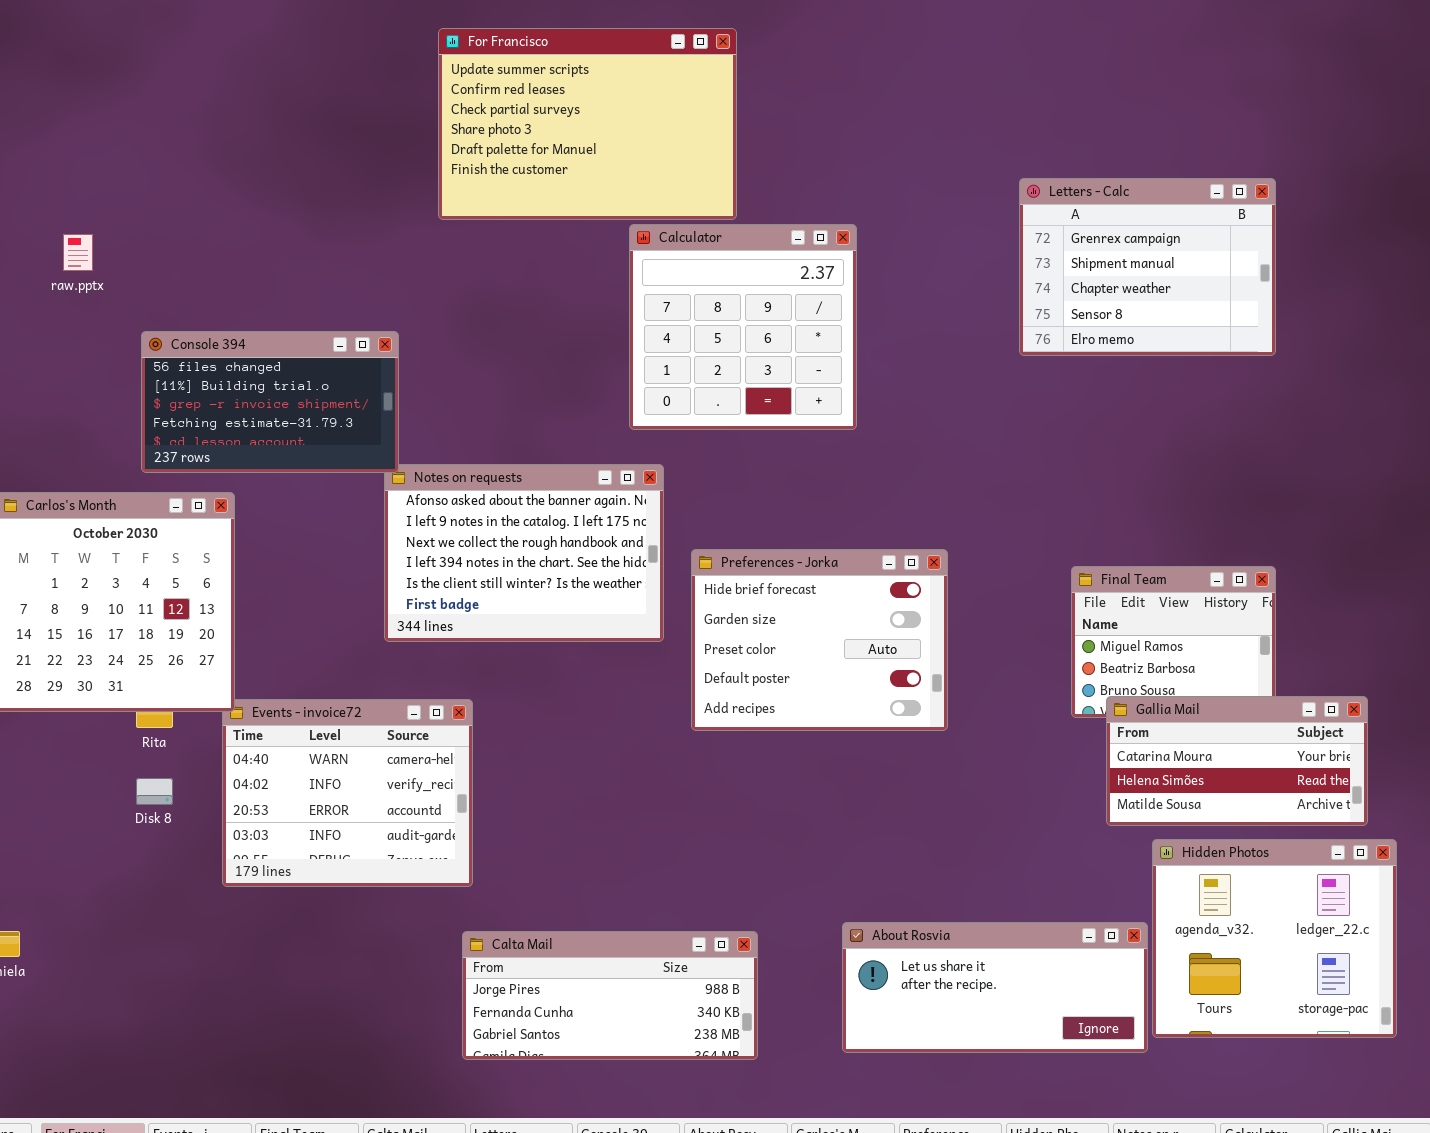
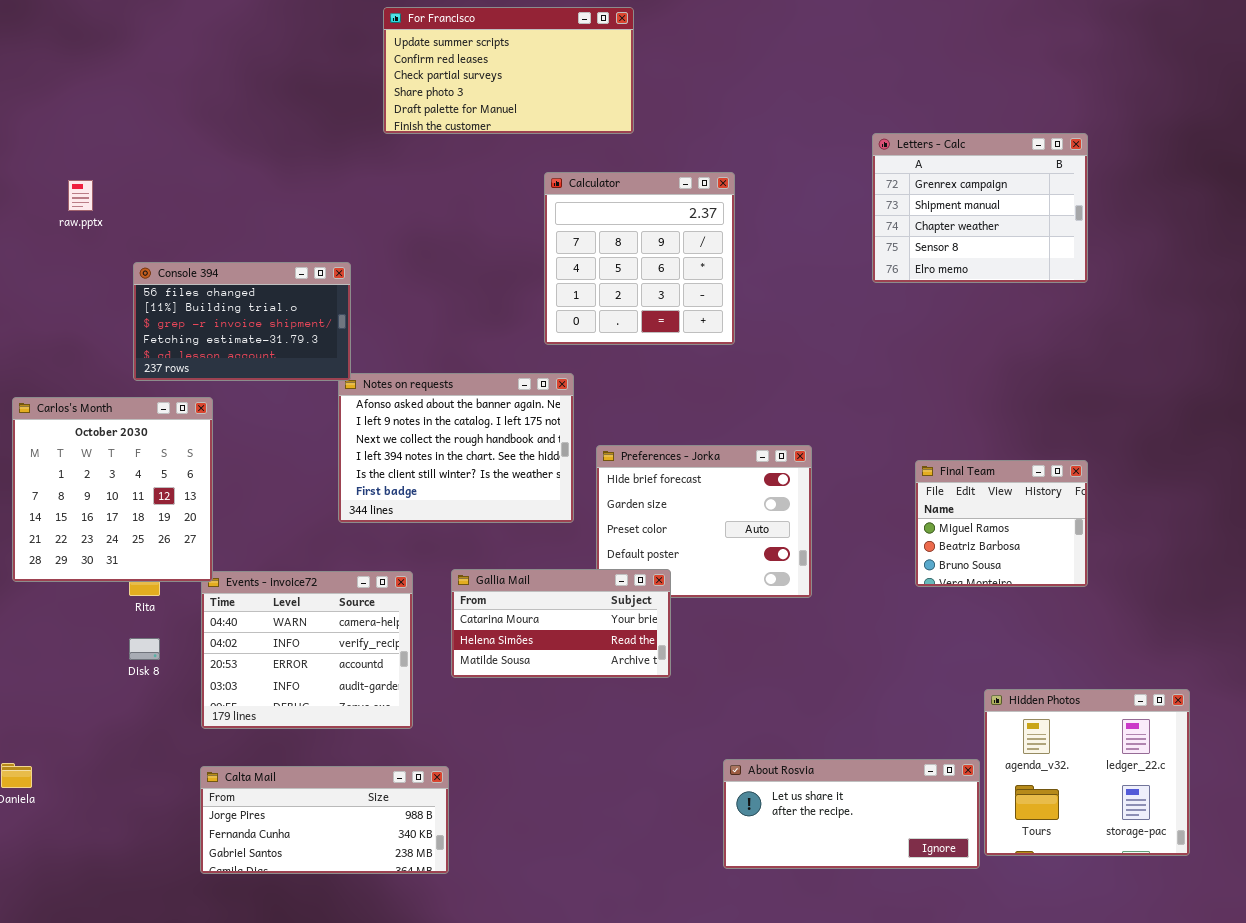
For Francisco: [438,28,737,220] -> [383,7,634,134], resized
Gallia Mail: [1106,696,1368,826] -> [451,569,671,678], moved
Calta Mail: [462,931,758,1060] -> [200,766,449,874], moved

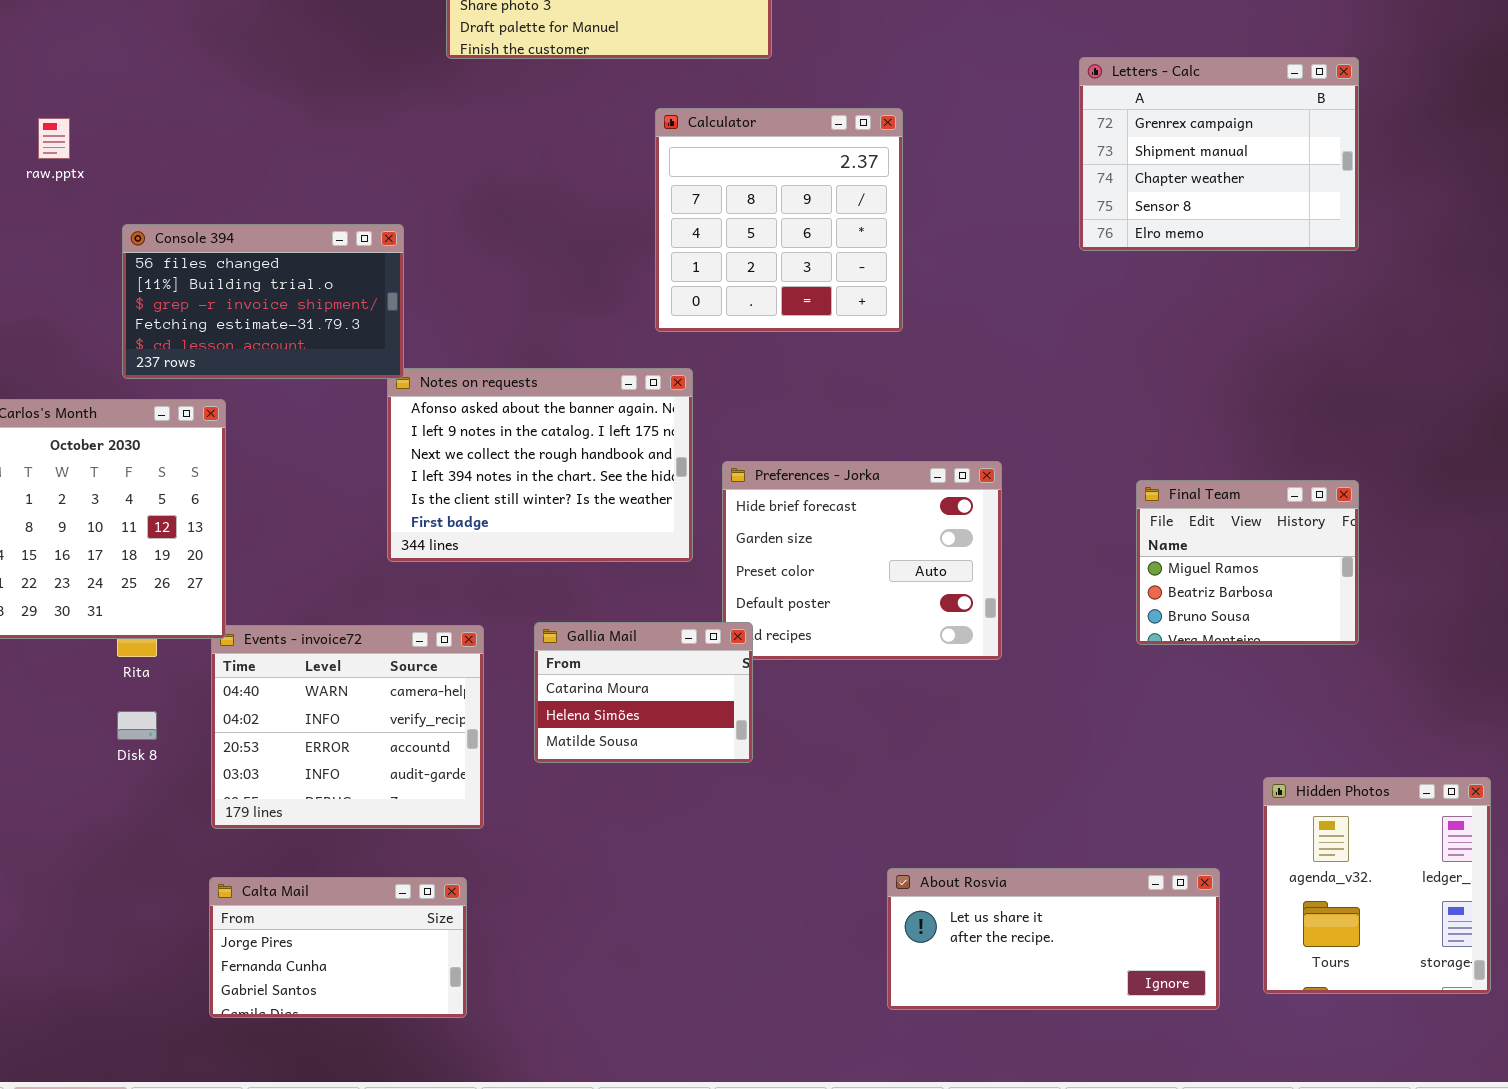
Gallia Mail: [451,569,671,678] -> [534,622,753,763], resized
Hidden Photos: [984,689,1190,856] -> [1263,777,1491,994], resized
Calta Mail: [200,766,449,874] -> [209,877,467,1018], resized

